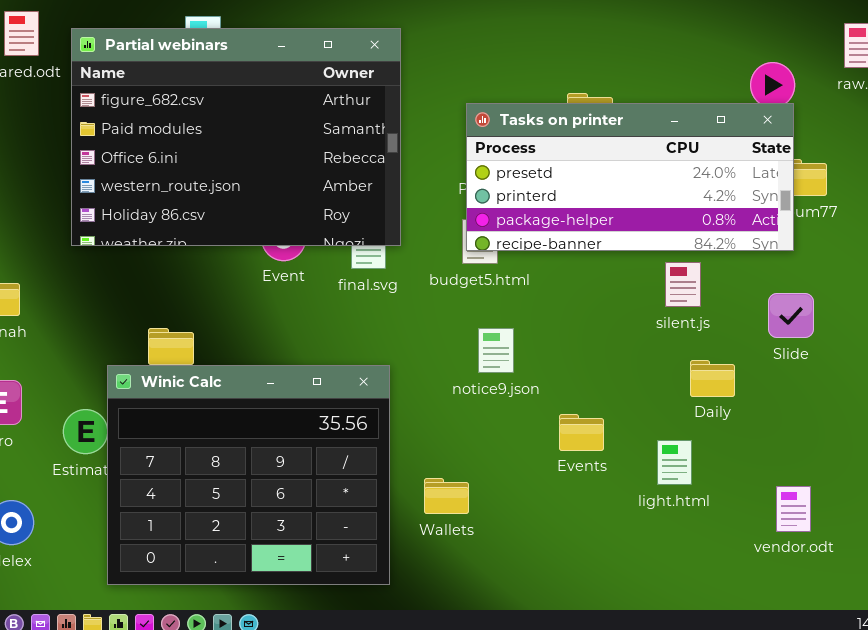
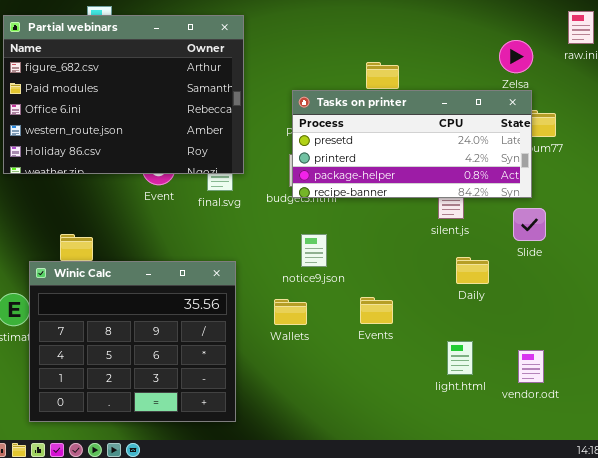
Tasks on printer: [466,103,794,251] -> [292,90,532,198], moved
light.html: [657,440,692,485] -> [447,341,473,375], moved
Wallets: [424,478,469,514] -> [274,299,307,325], moved

